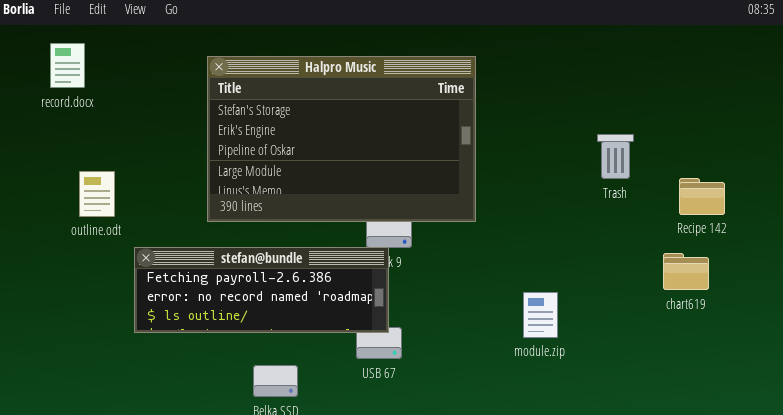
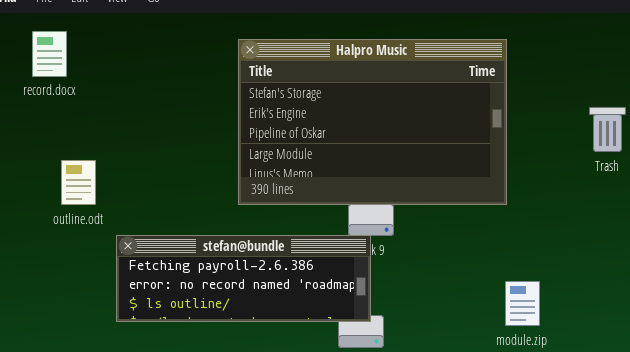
Halpro Music: [207,56,476,222] -> [238,39,507,205], moved
Trash: [597,134,634,179] -> [589,107,626,152], moved

